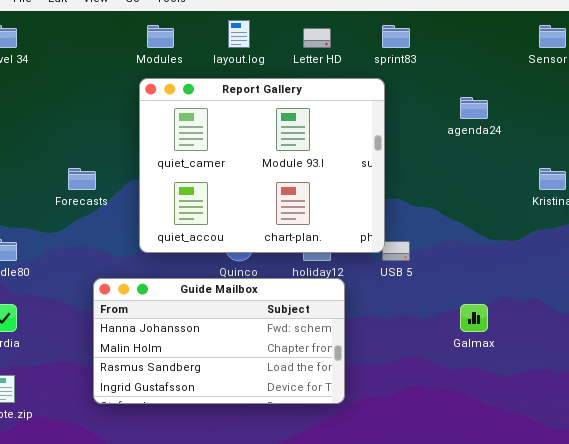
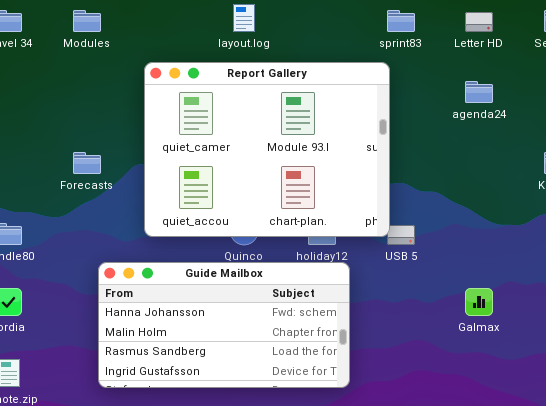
Modules: [147,25,174,48] -> [73,10,101,32], moved
Letter HD: [303,28,331,48] -> [465,12,493,32], moved

